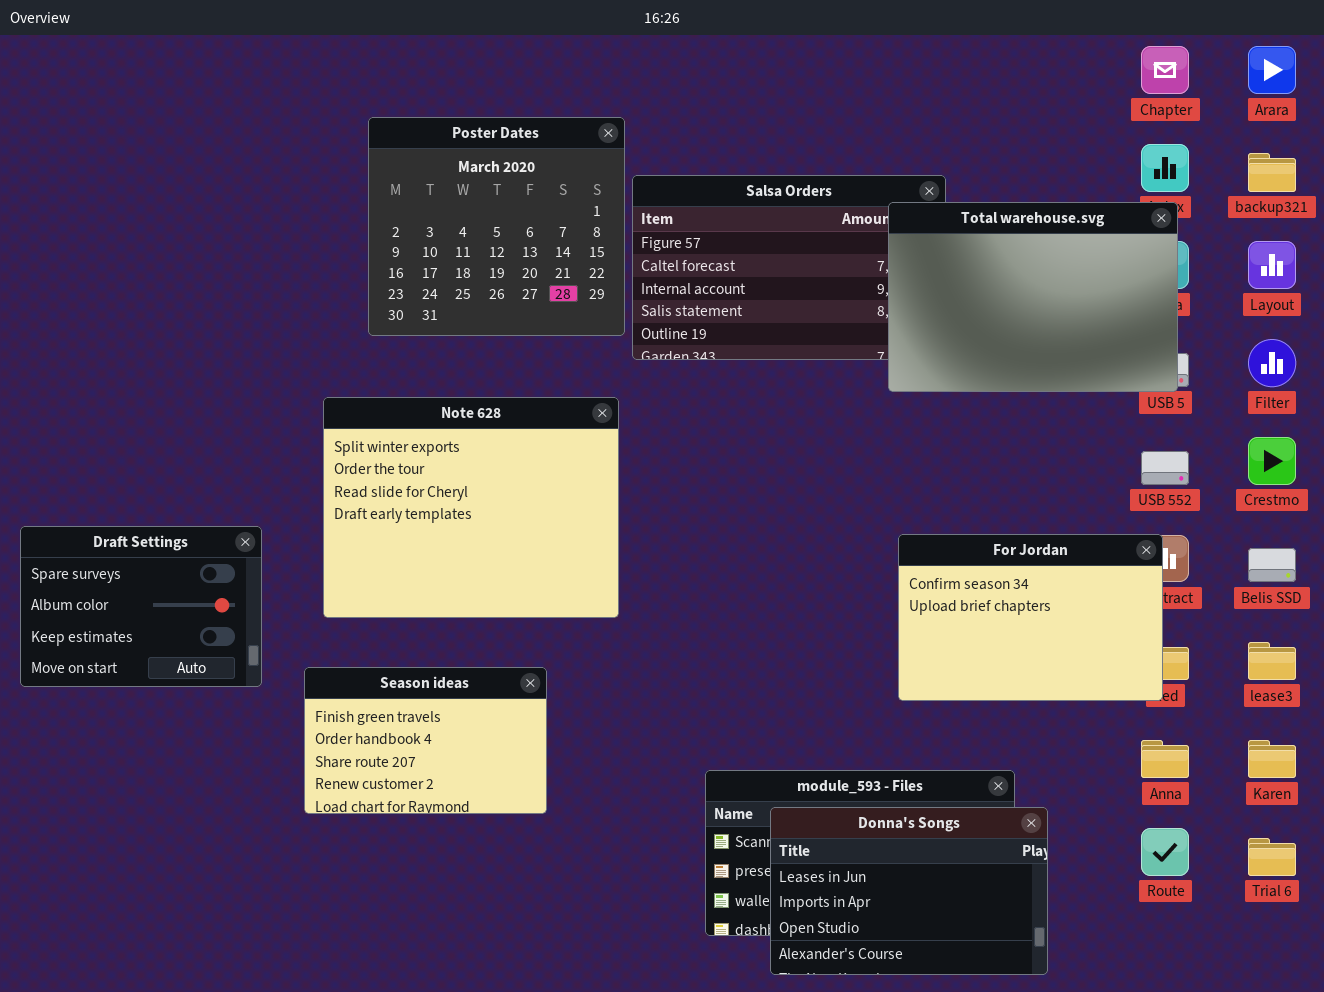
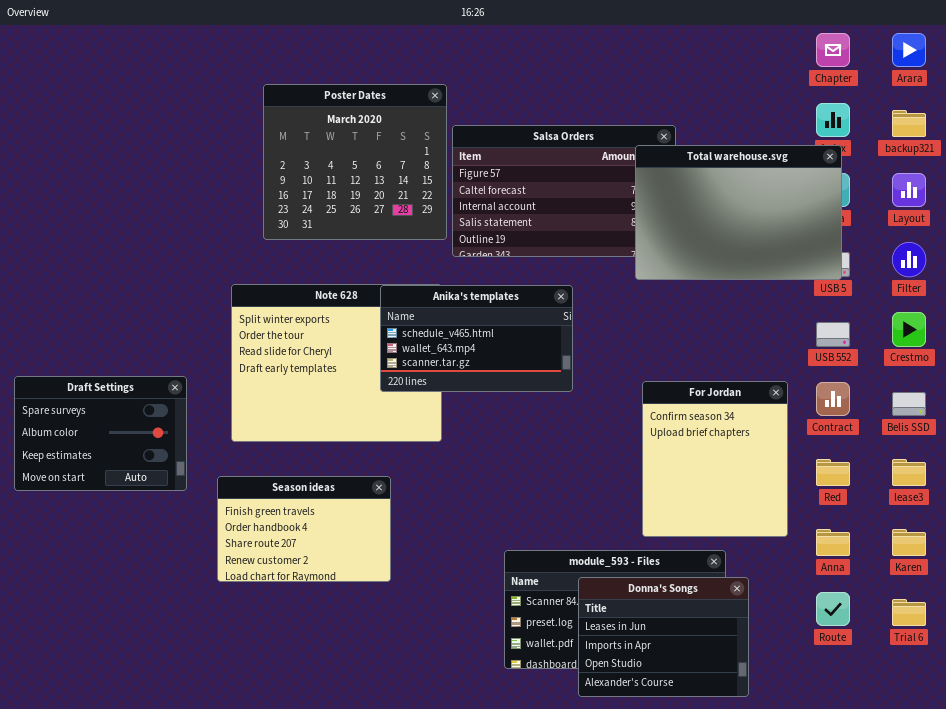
Anika's templates: none -> [380,285,573,392], opened
For Jordan: [898,534,1163,701] -> [642,381,788,537], resized
Donna's Songs: [770,807,1048,975] -> [578,577,749,697], resized

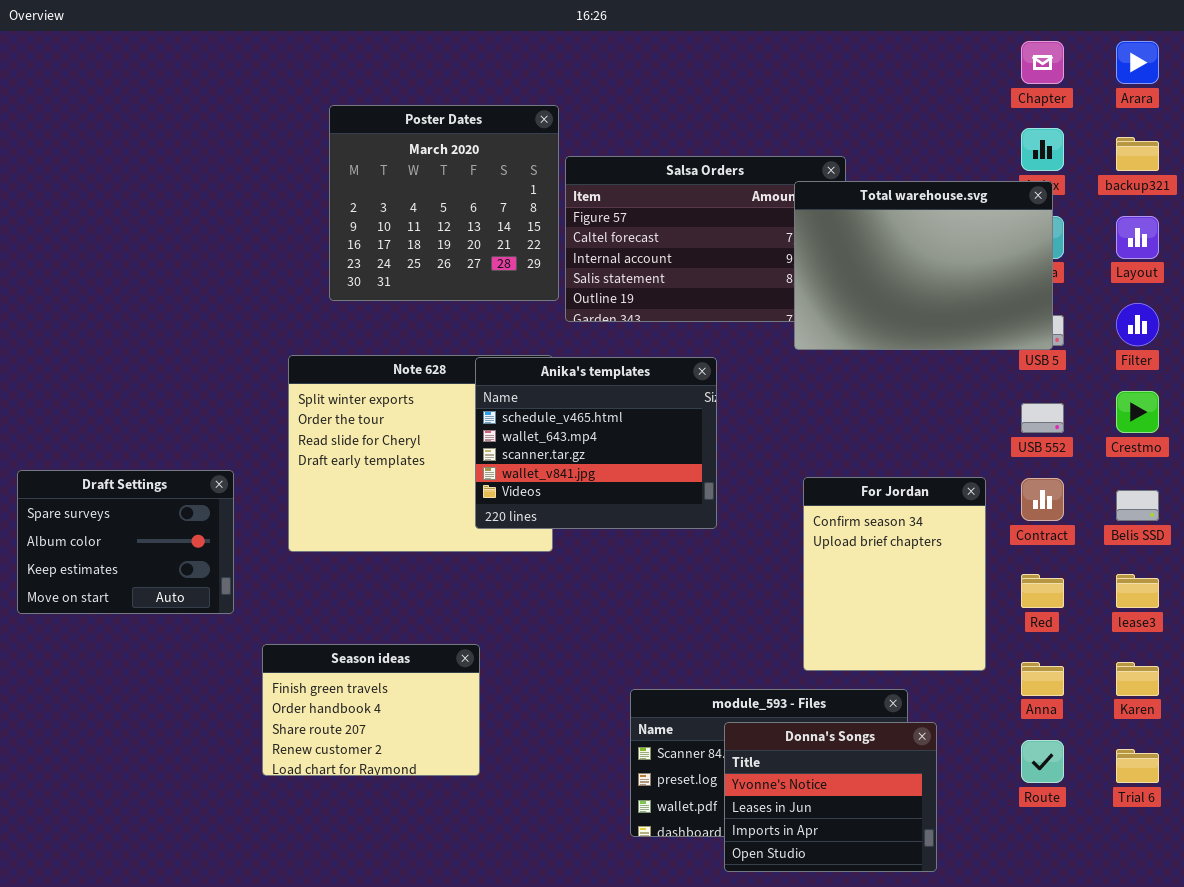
Anika's templates: [380,285,573,392] -> [475,357,717,529], resized
Season ideas: [217,476,391,582] -> [262,644,480,776], moved
Donna's Songs: [578,577,749,697] -> [724,722,937,872], scrolled up 1 row

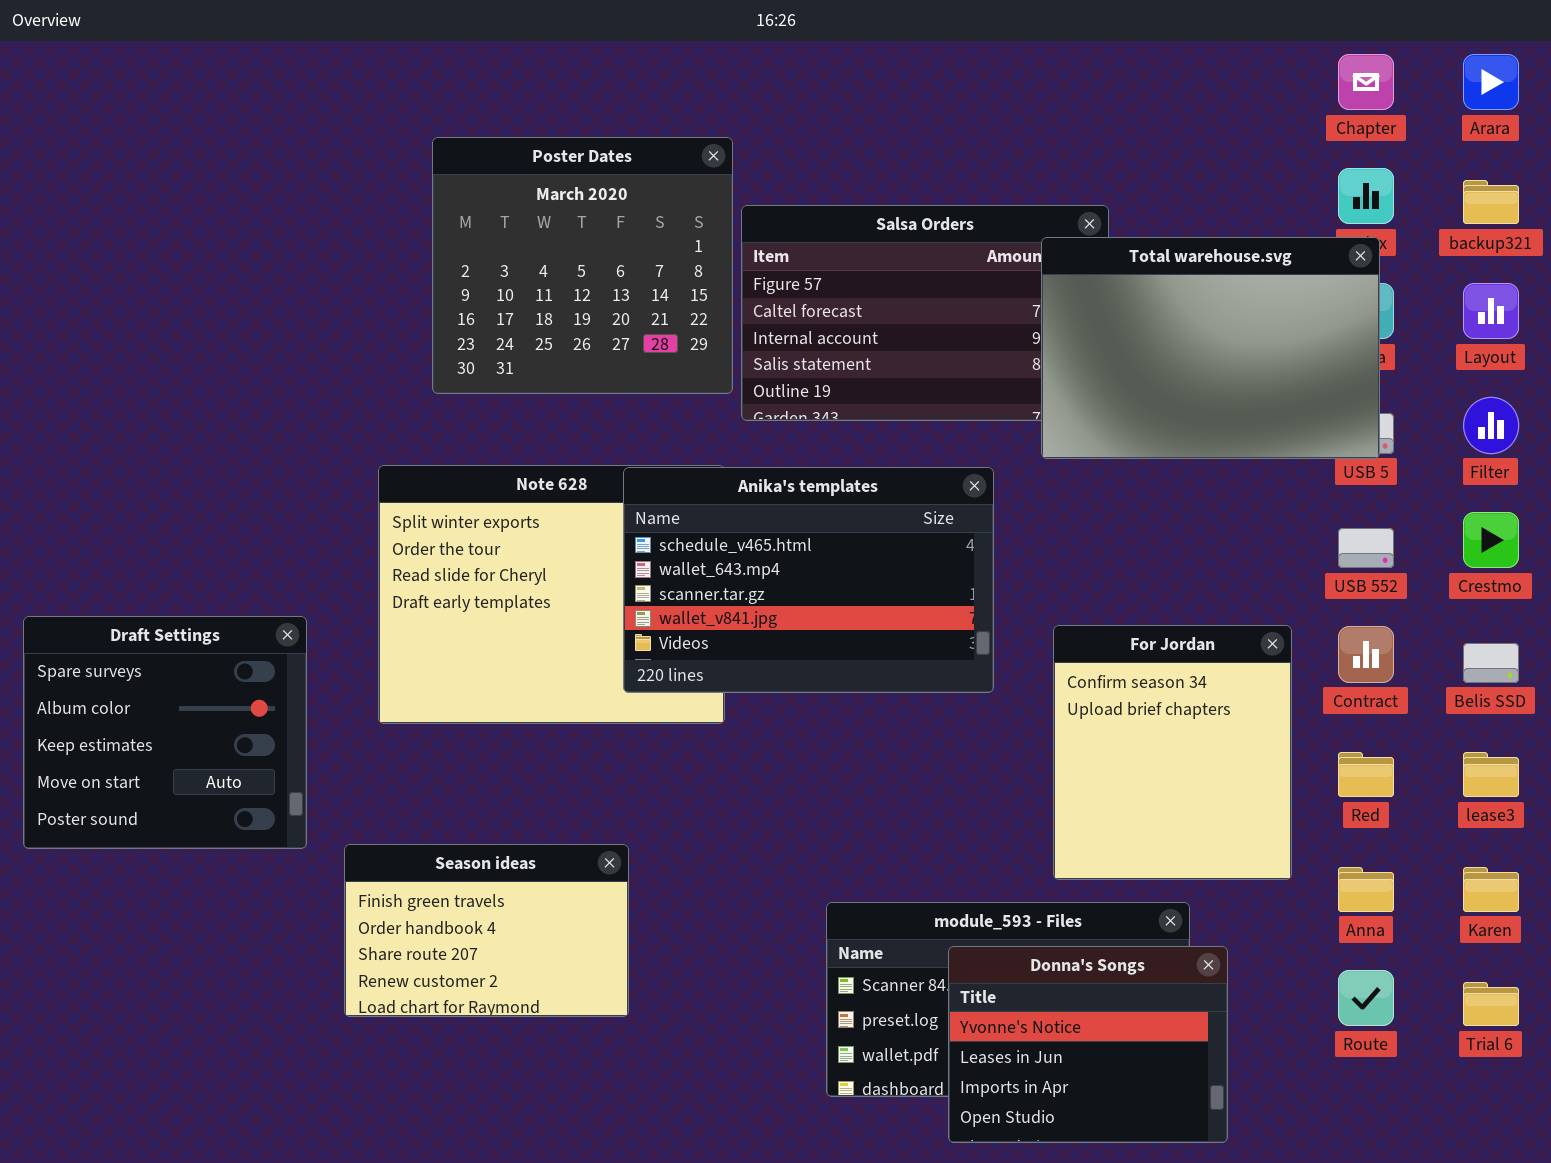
Anika's templates: [475,357,717,529] -> [623,467,994,693], resized
Draft Settings: [17,470,234,614] -> [23,616,307,849], resized

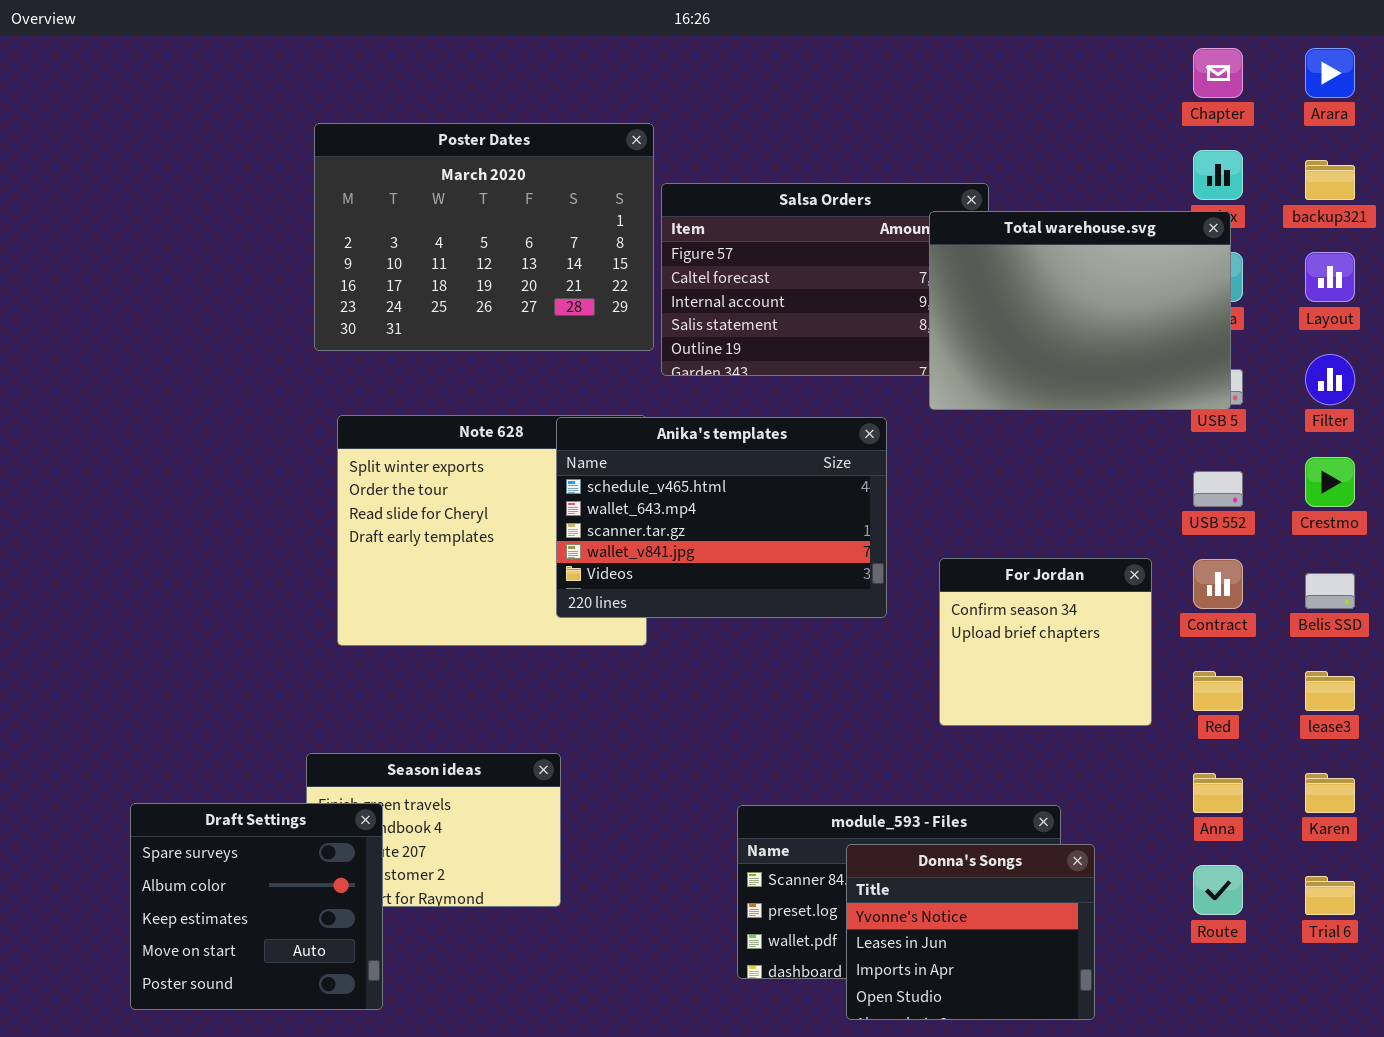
Poster Dates: [432,137,733,394] -> [314,123,654,351], resized
Draft Settings: [23,616,307,849] -> [130,803,383,1010], moved
For Jordan: [1053,625,1292,880] -> [939,558,1152,726], resized

